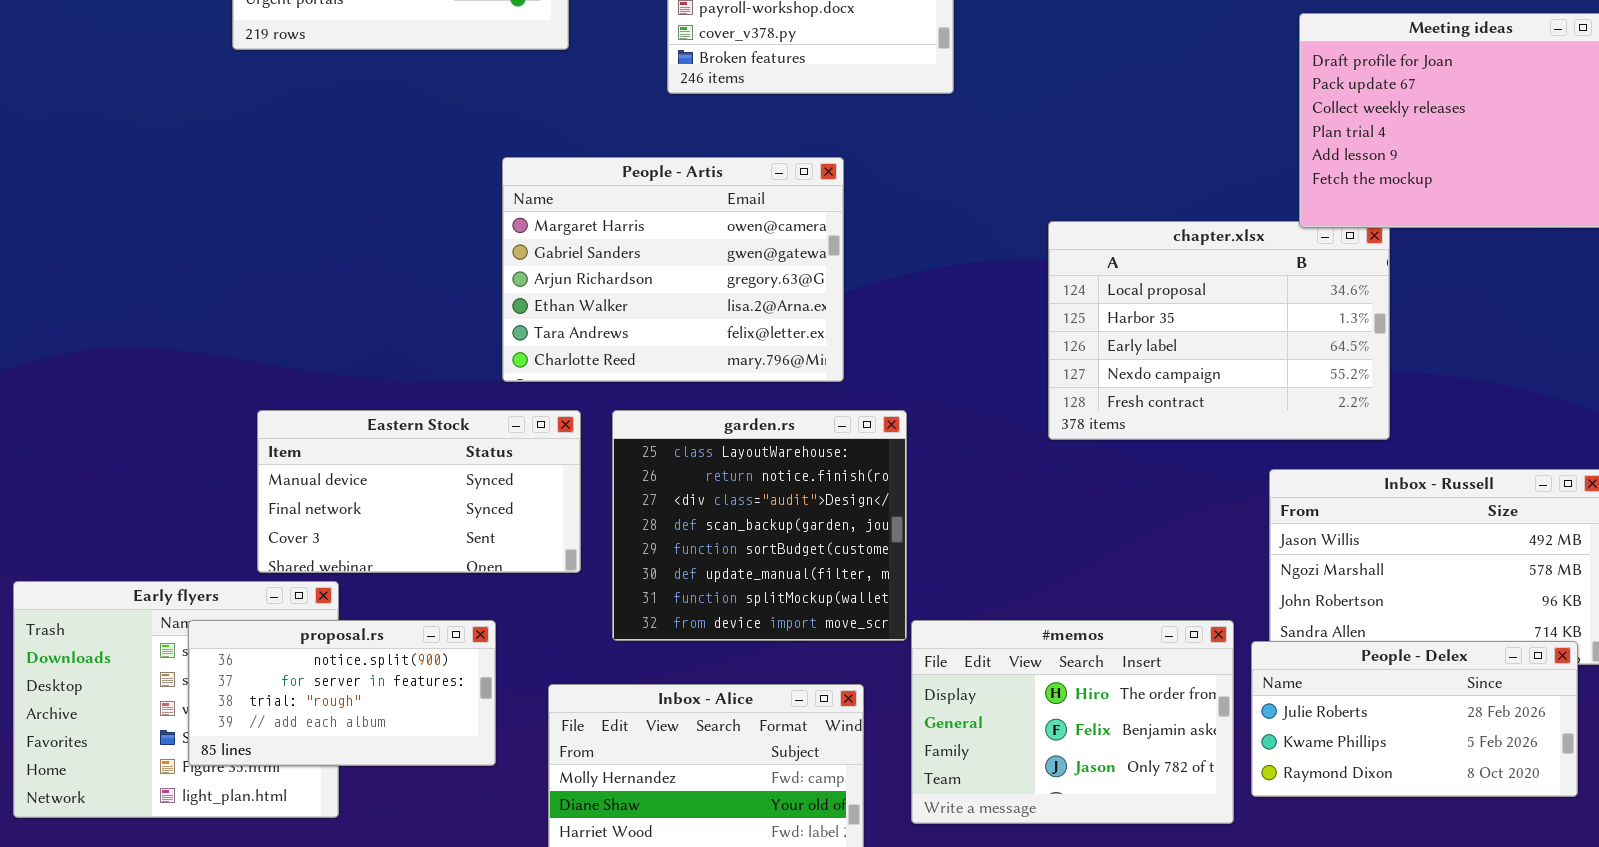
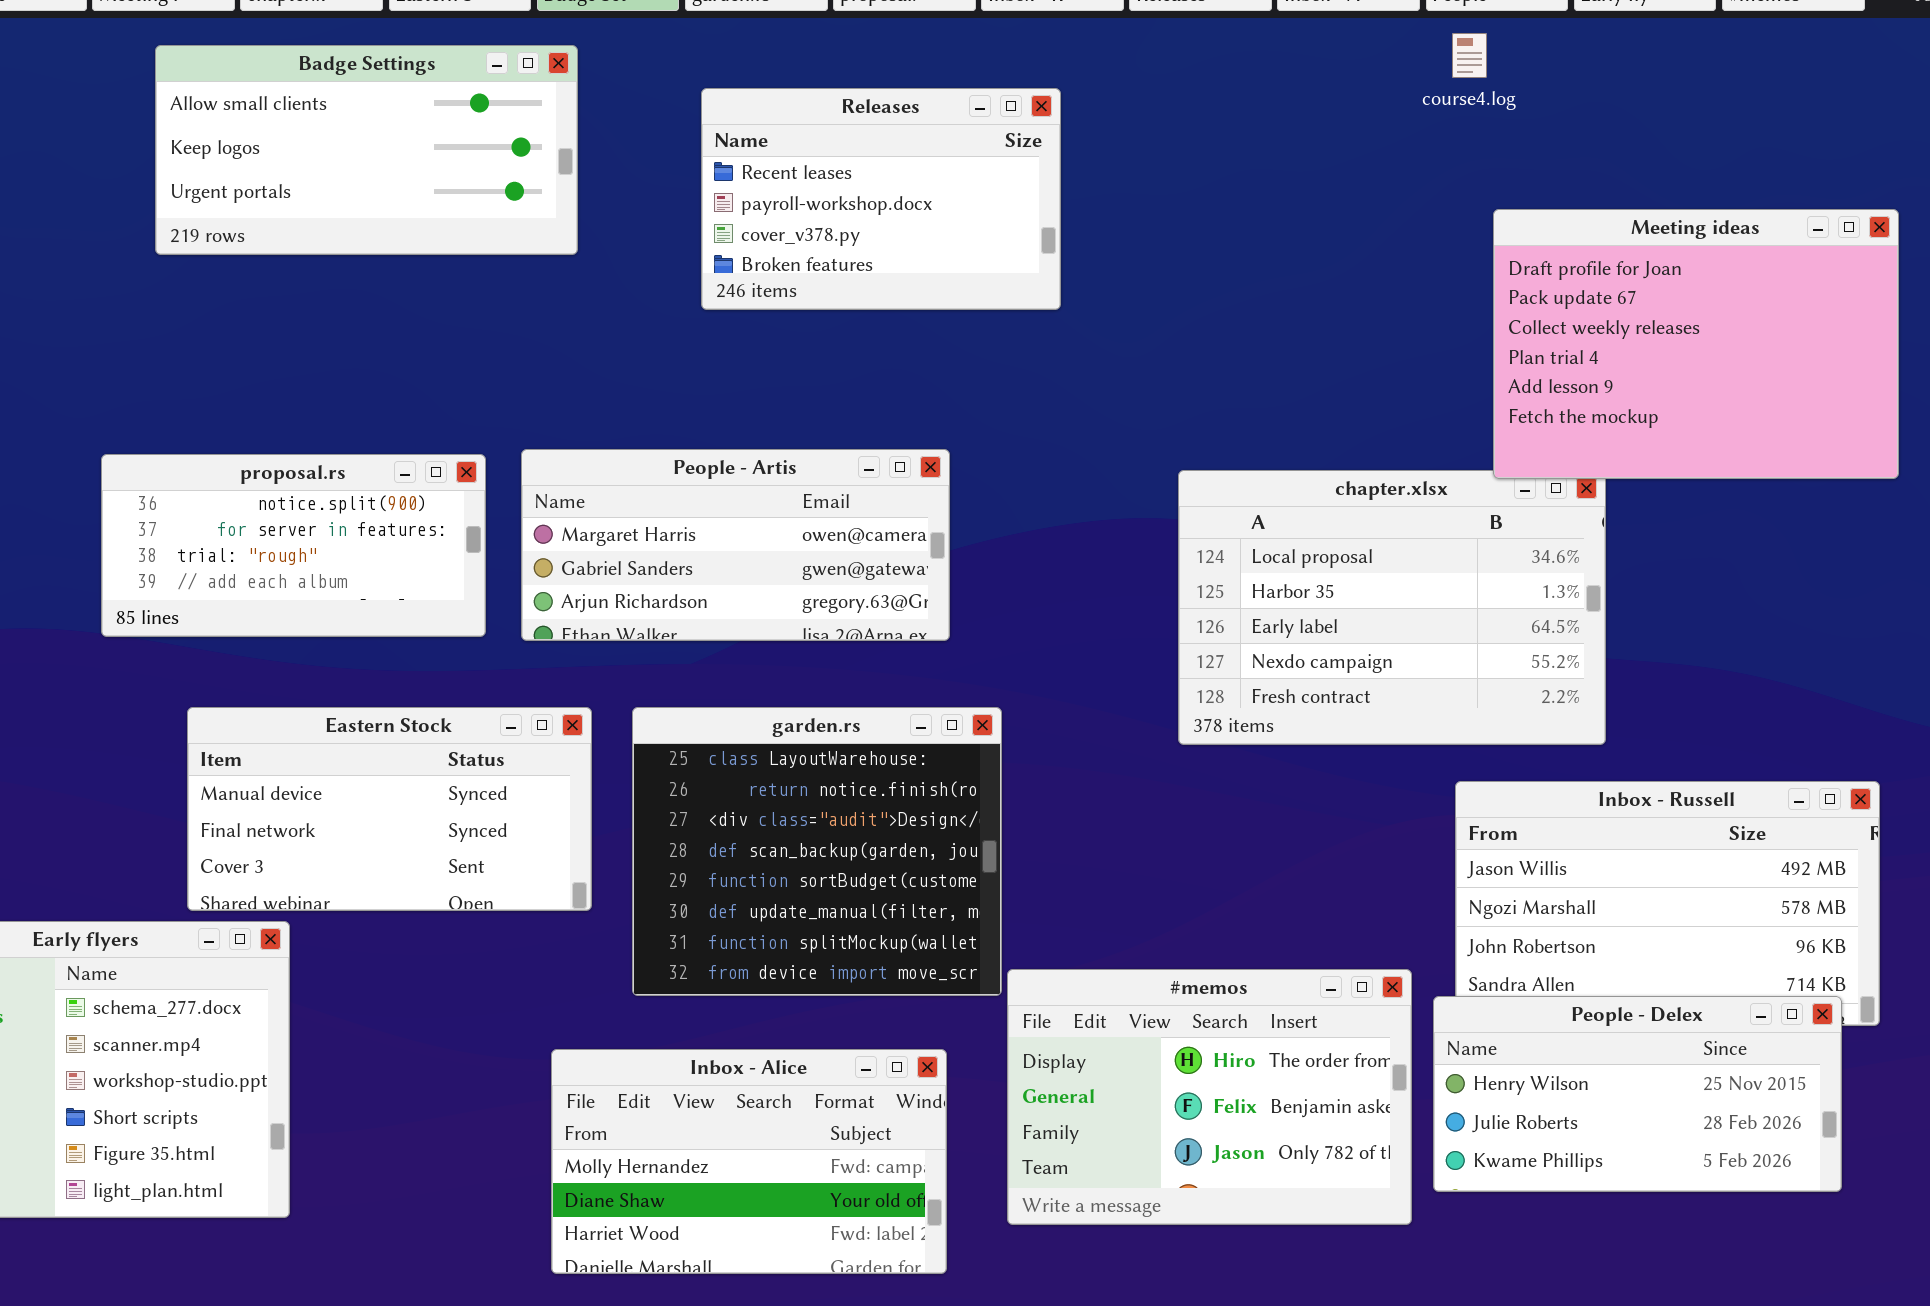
People - Artis: [502,157,844,382] -> [521,449,950,641], moved, resized
proposal.rs: [188,620,496,766] -> [101,454,486,637], moved
People - Delex: [1251,641,1578,797] -> [1433,996,1842,1192], scrolled up 1 row

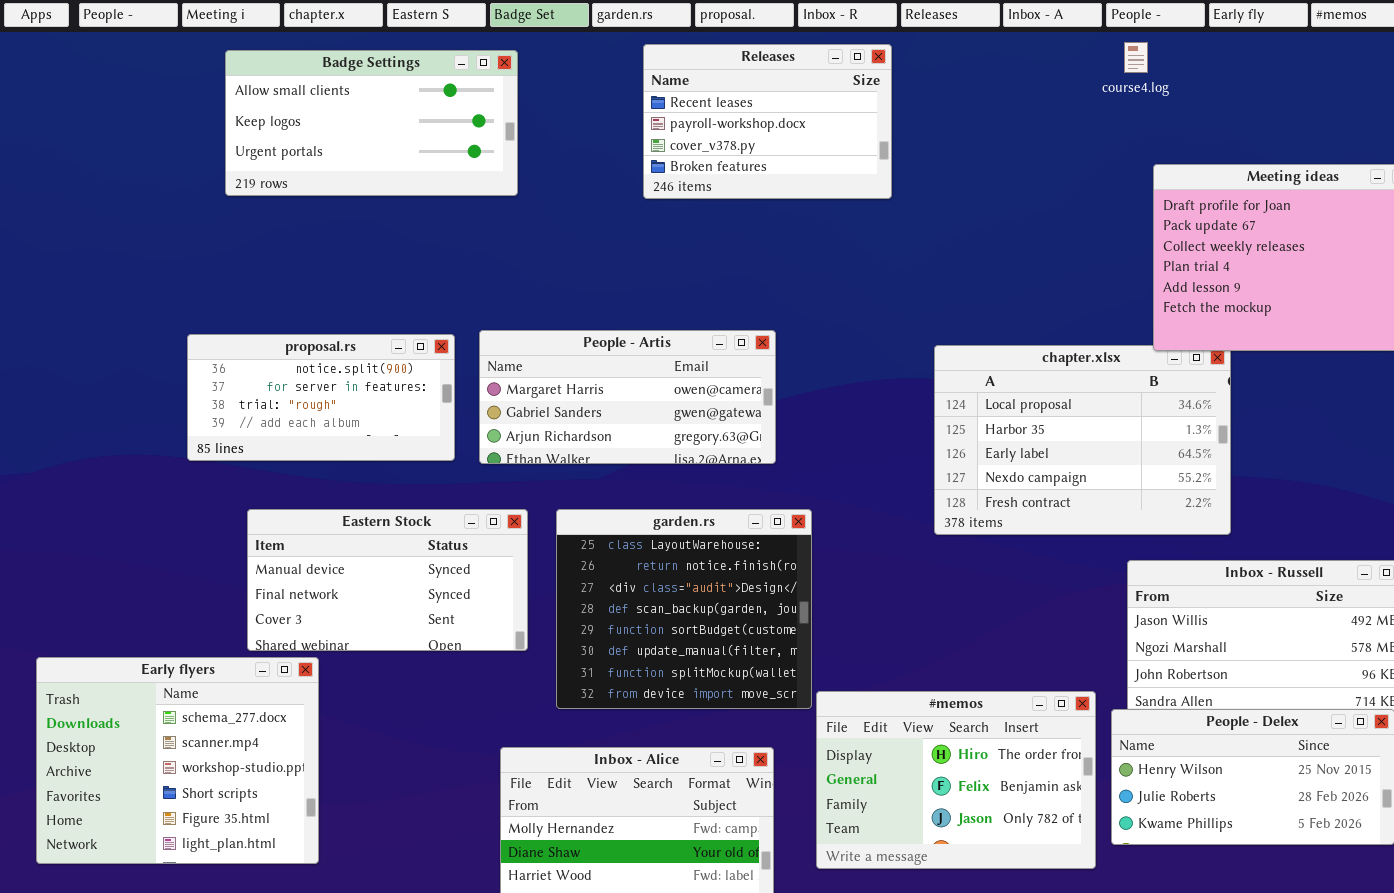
Releases: [701,88,1061,310] -> [643,44,892,199], moved

